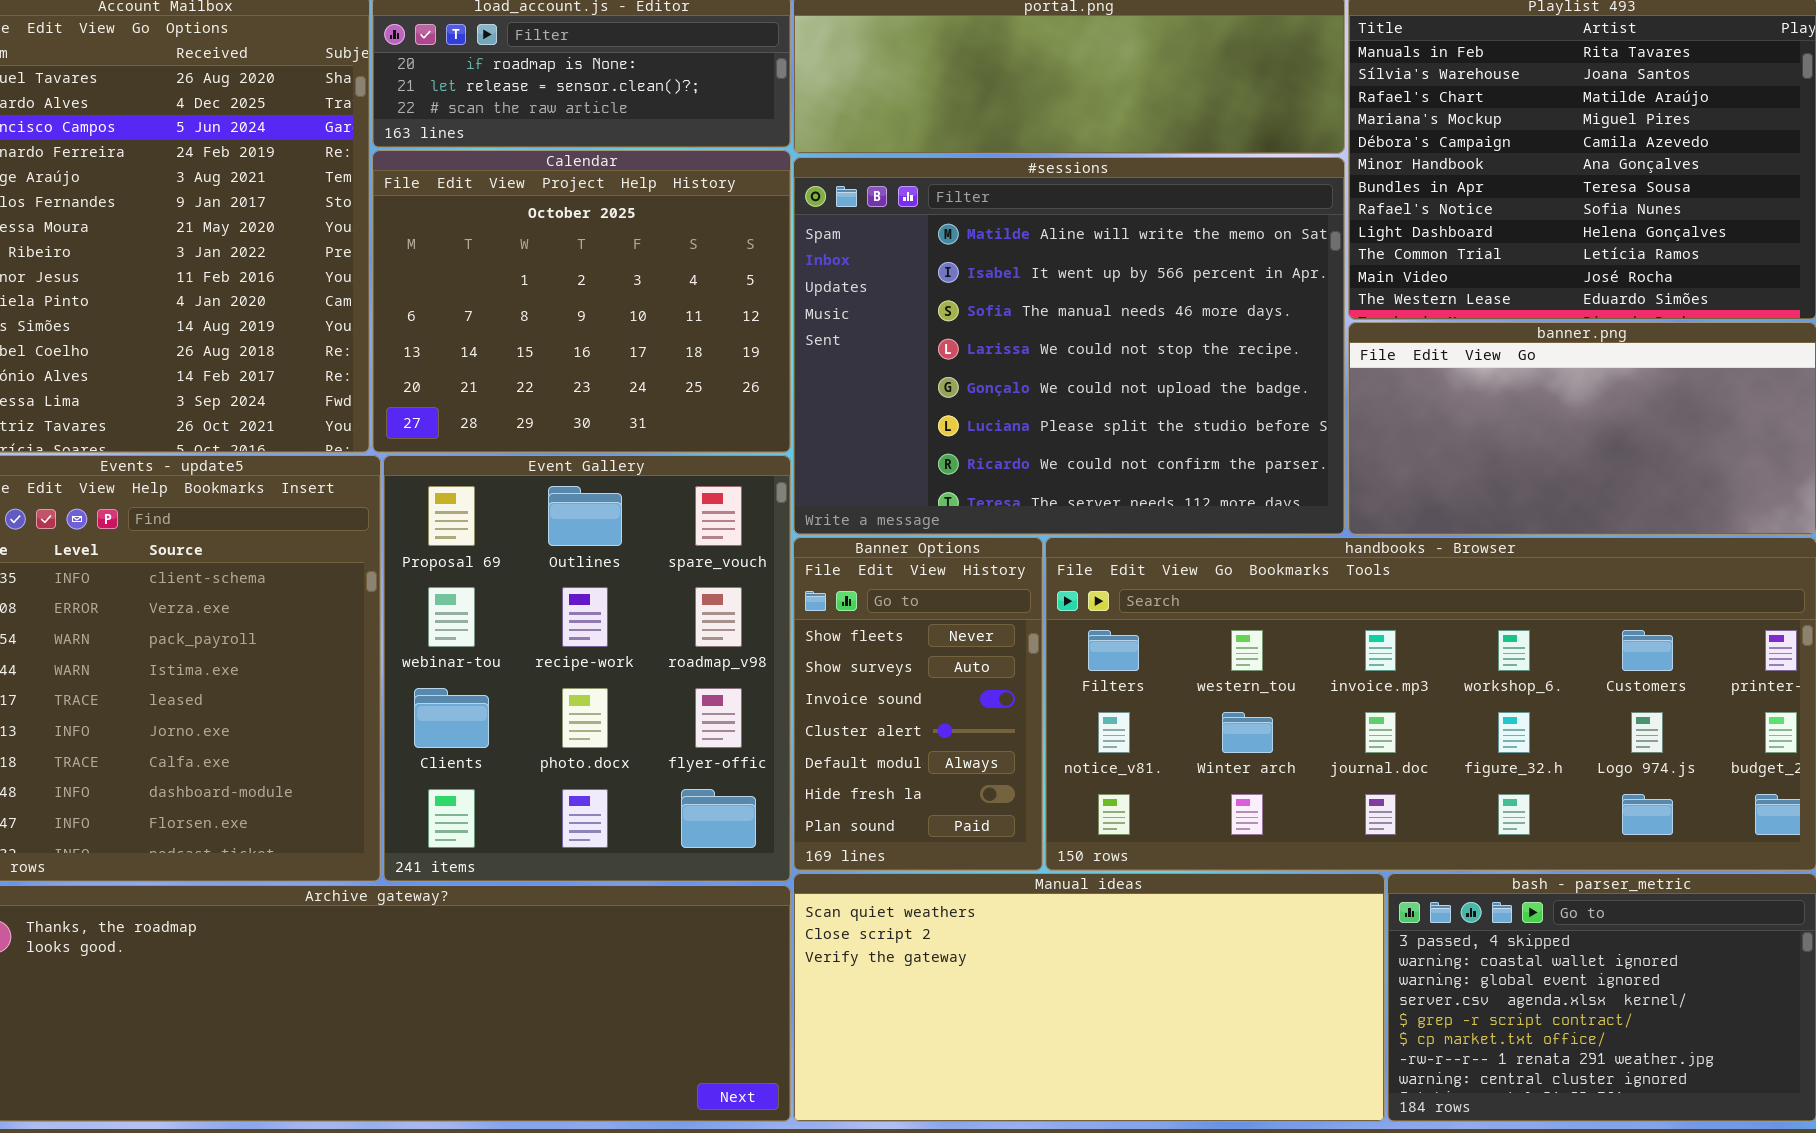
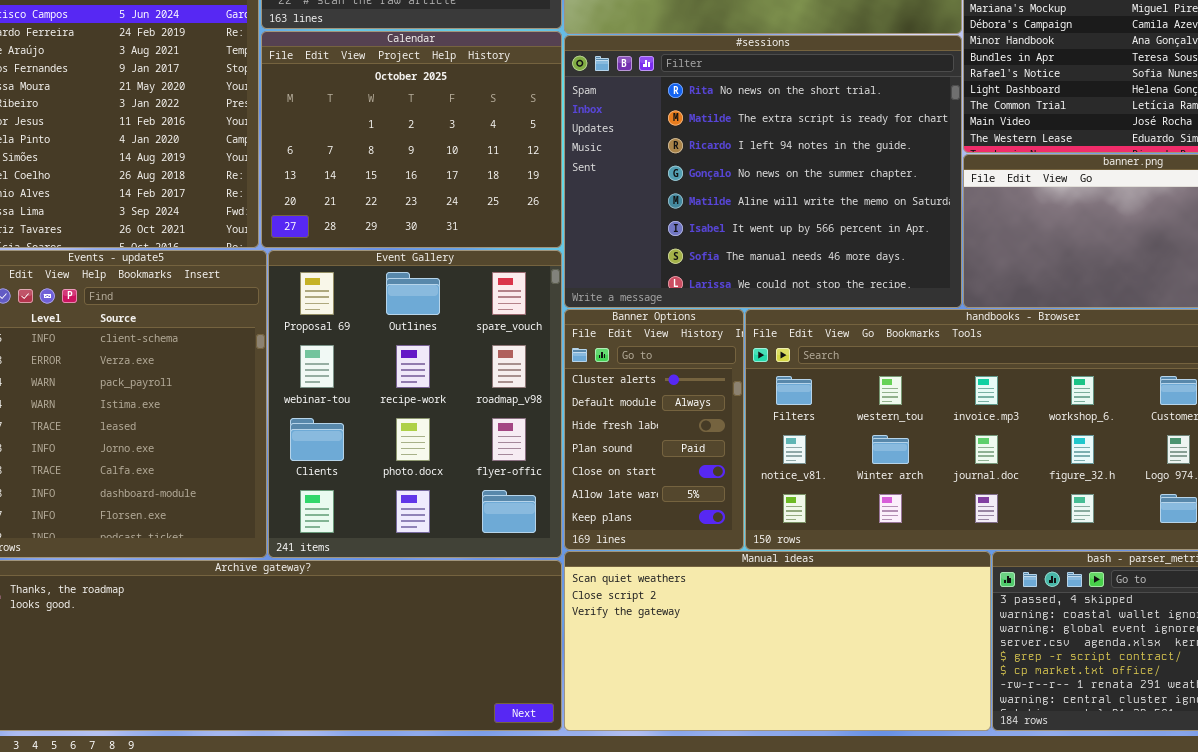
#sessions: [793,157,1345,535] -> [564,35,962,308], scrolled up 4 rows
Banner Options: [793,537,1043,871] -> [564,309,744,550], scrolled down 3 rows

